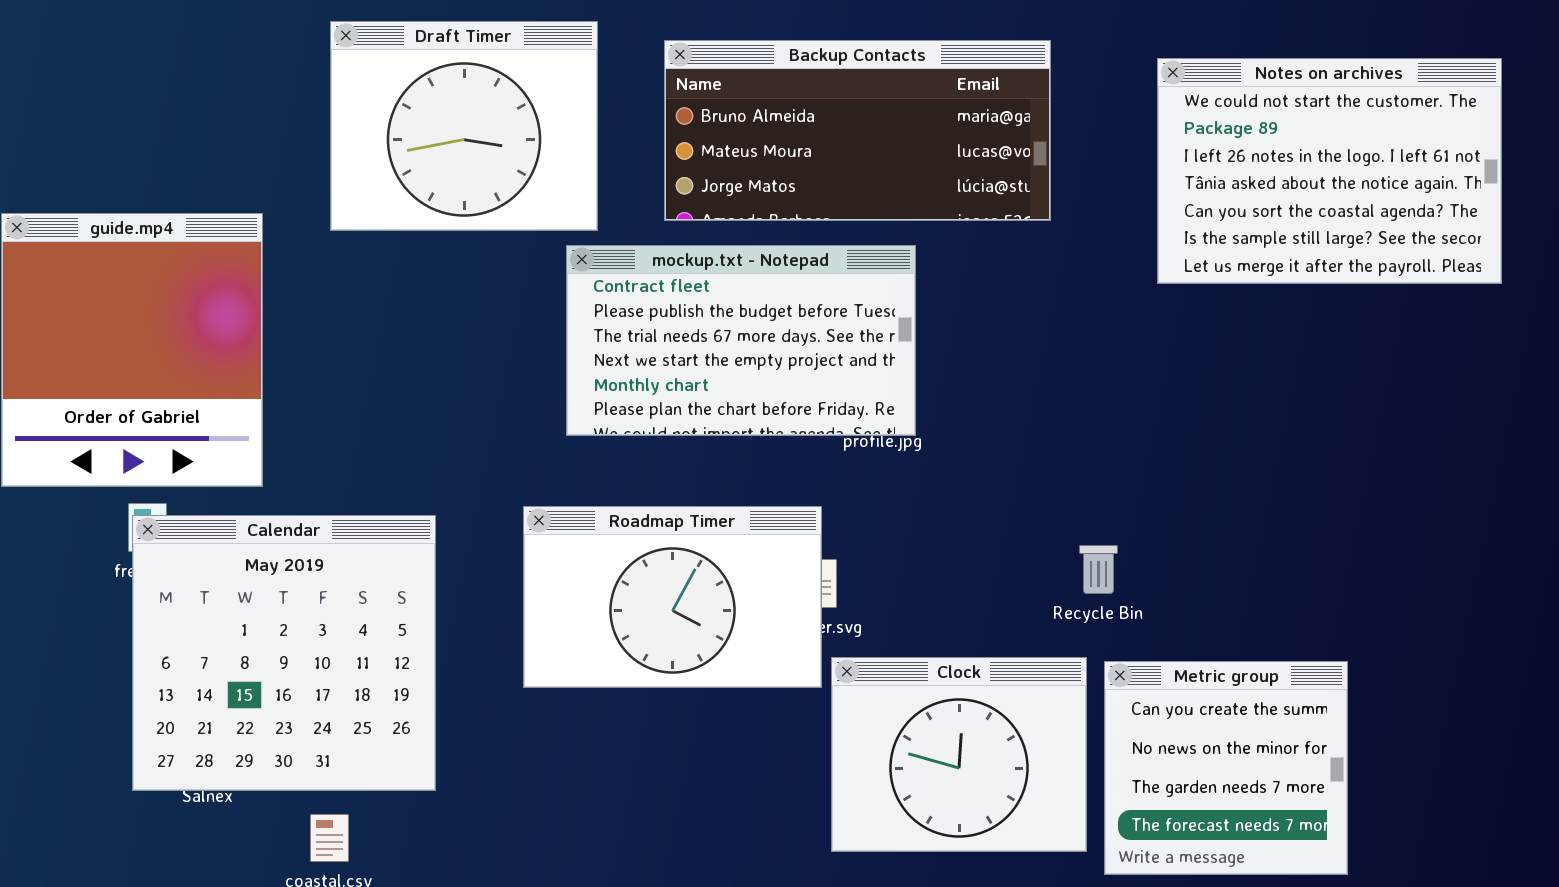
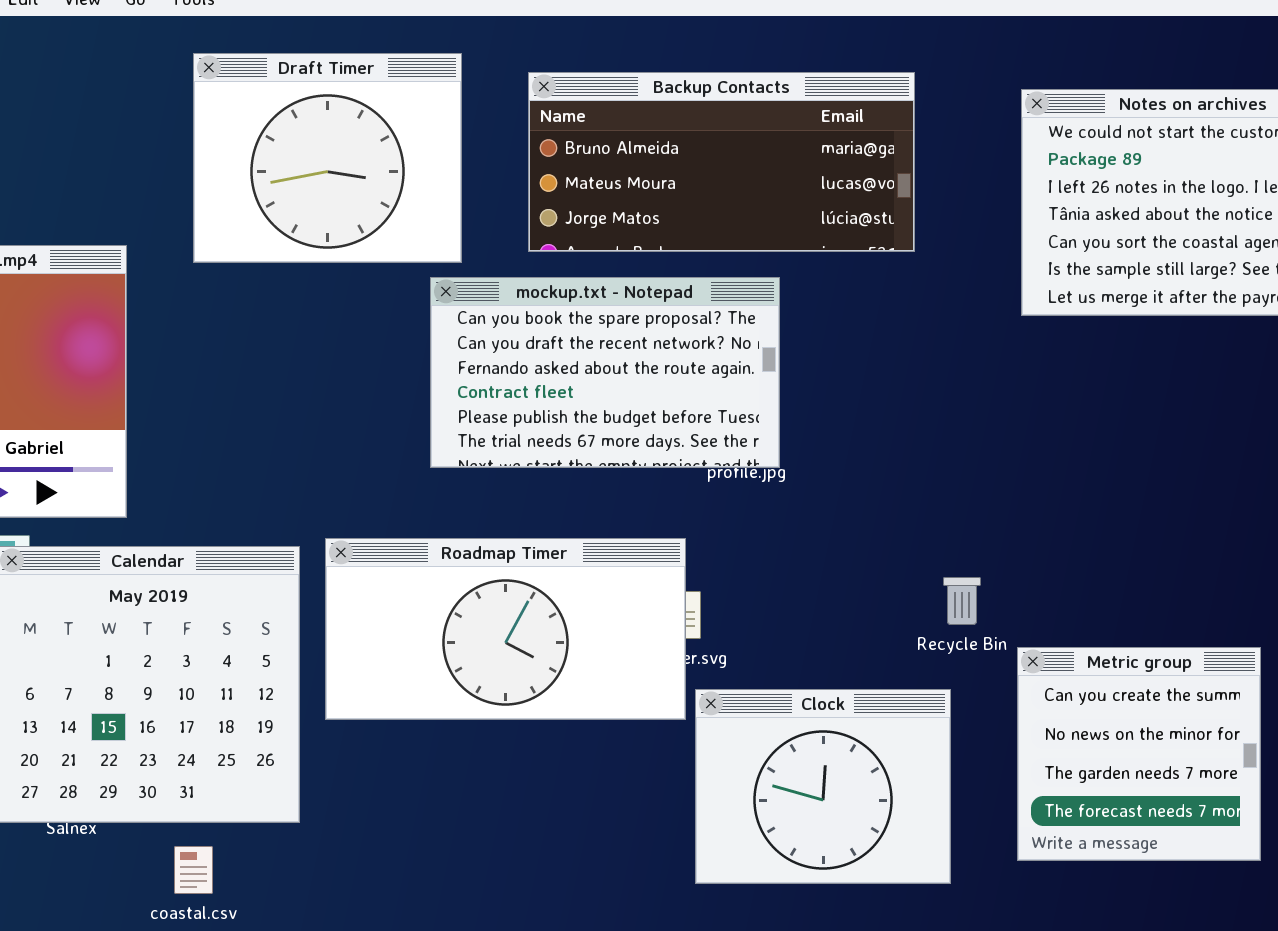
mockup.txt - Notepad: [566,245,916,436] -> [430,277,780,468], scrolled up 3 rows
Roadmap Timer: [523,506,822,688] -> [325,538,686,720], resized
Metric group: [1104,661,1348,875] -> [1017,647,1261,861], moved

